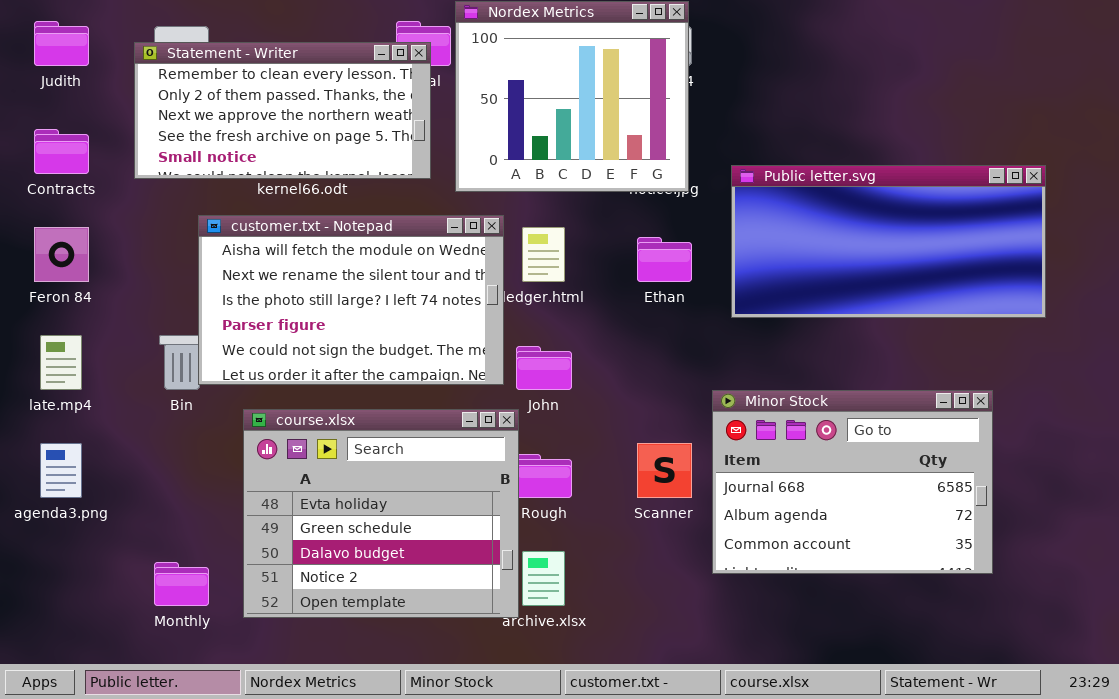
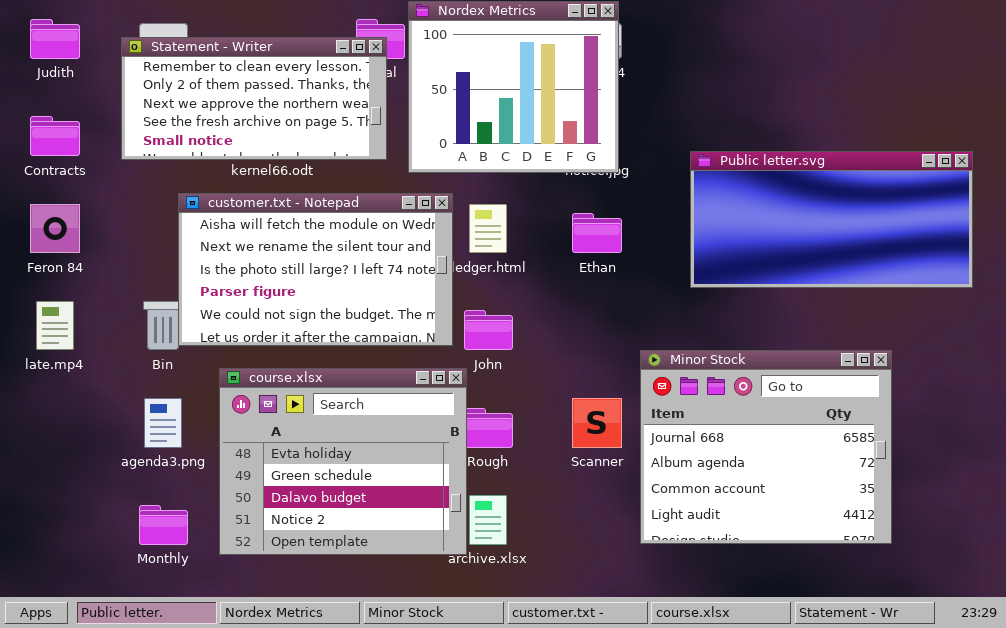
Public letter.svg: [731,165,1046,318] -> [690,151,973,288], moved
Minor Stock: [712,390,993,574] -> [640,350,892,544], resized
agenda3.png: [40,443,82,498] -> [144,398,182,448], moved

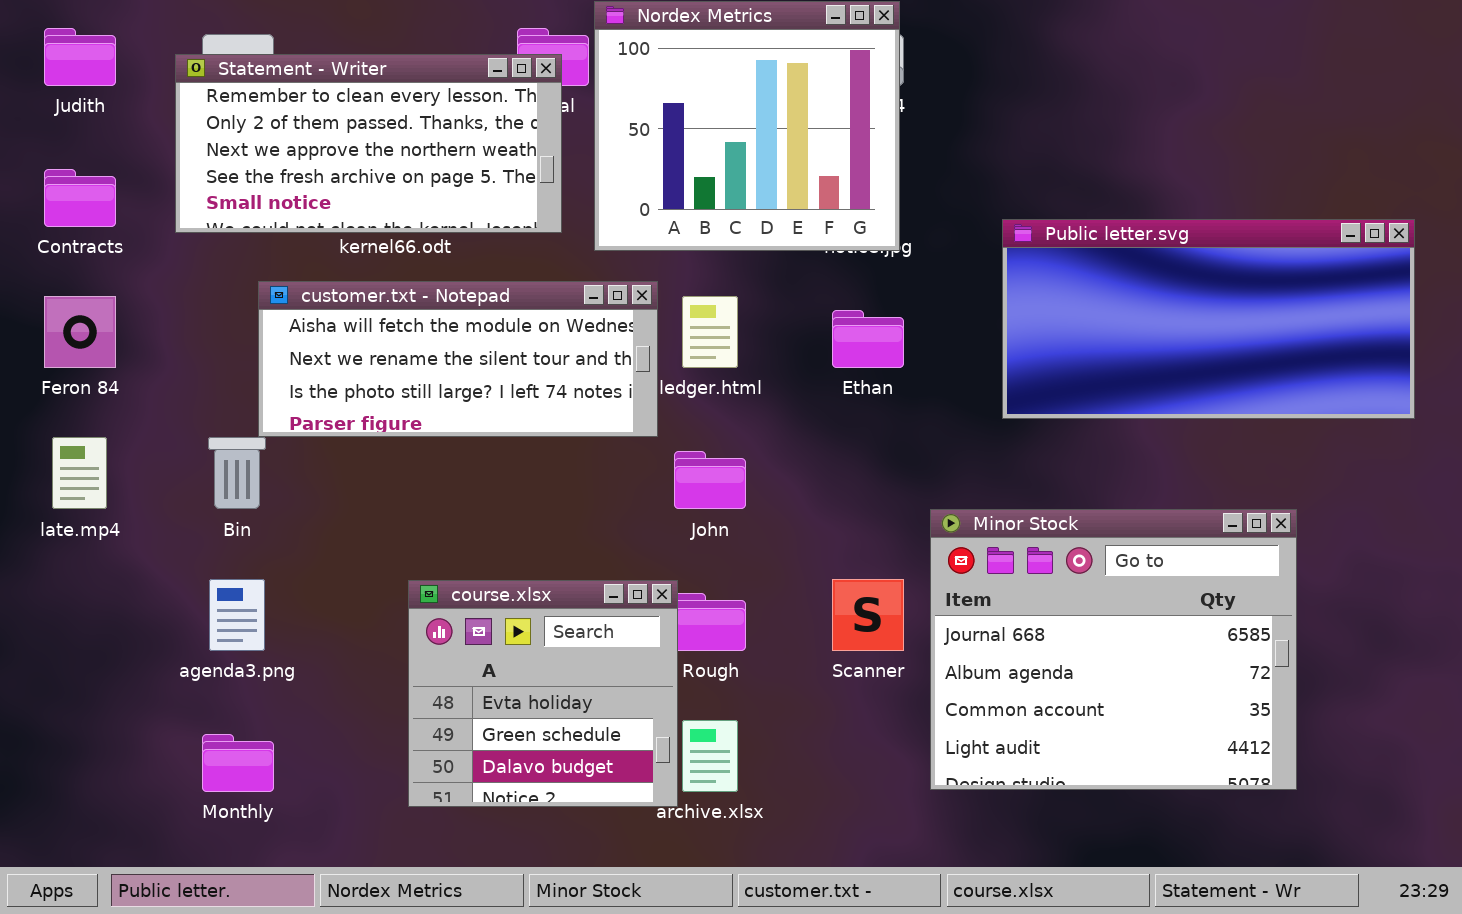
customer.txt - Notepad: [178,193,453,346] -> [258,281,658,437], resized
course.xlsx: [219,368,467,555] -> [408,580,678,807], resized

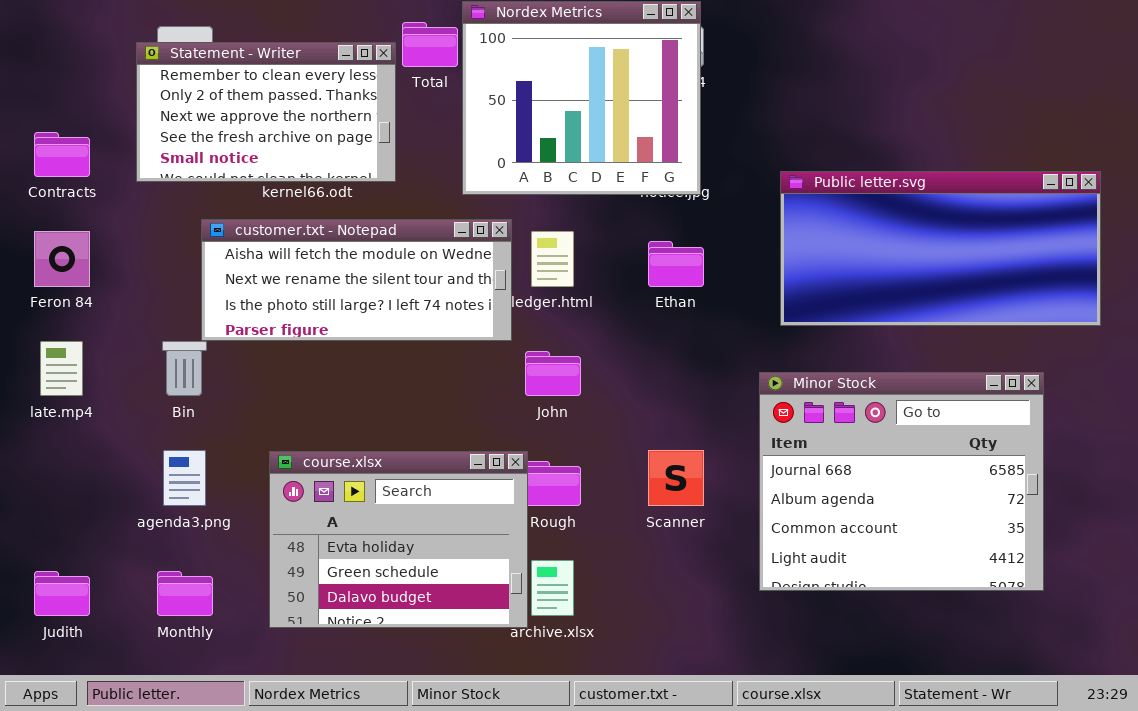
Judith: [44,28,116,86] -> [34,571,90,616], moved
Statement - Writer: [175,54,562,233] -> [136,42,396,182], resized
Minor Stock: [930,509,1297,790] -> [759,372,1044,591], moved
course.xlsx: [408,580,678,807] -> [269,451,528,628], resized

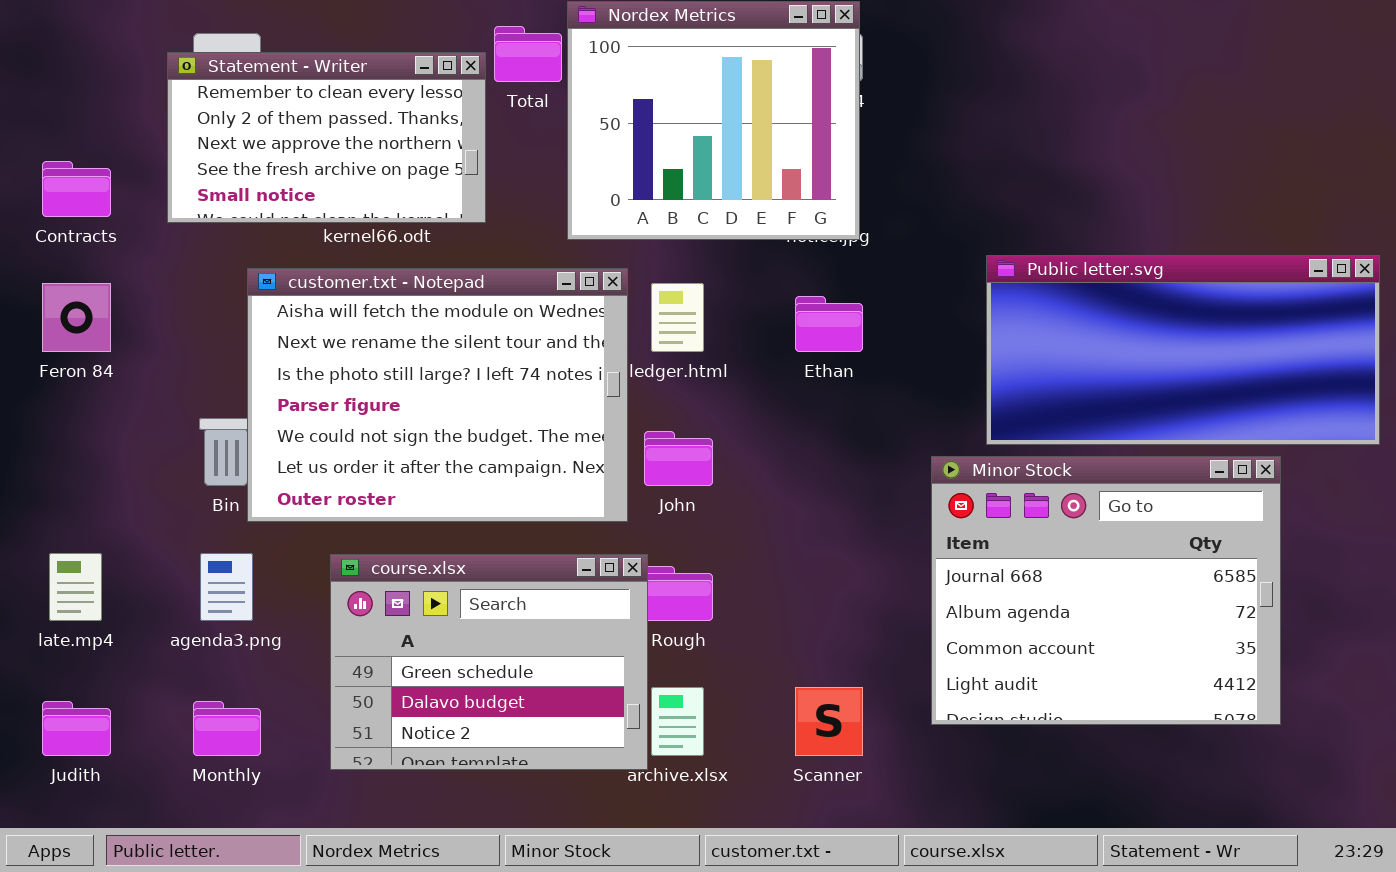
Public letter.svg: [780,171,1101,326] -> [986,255,1380,445], moved
customer.txt - Notepad: [201,219,512,341] -> [247,268,628,522], resized
late.mp4: [40,341,83,396] -> [49,553,102,621], moved
Scanner: [648,450,704,506] -> [795,687,863,756], moved
course.xlsx: [269,451,528,628] -> [330,554,648,770], scrolled down 1 row

